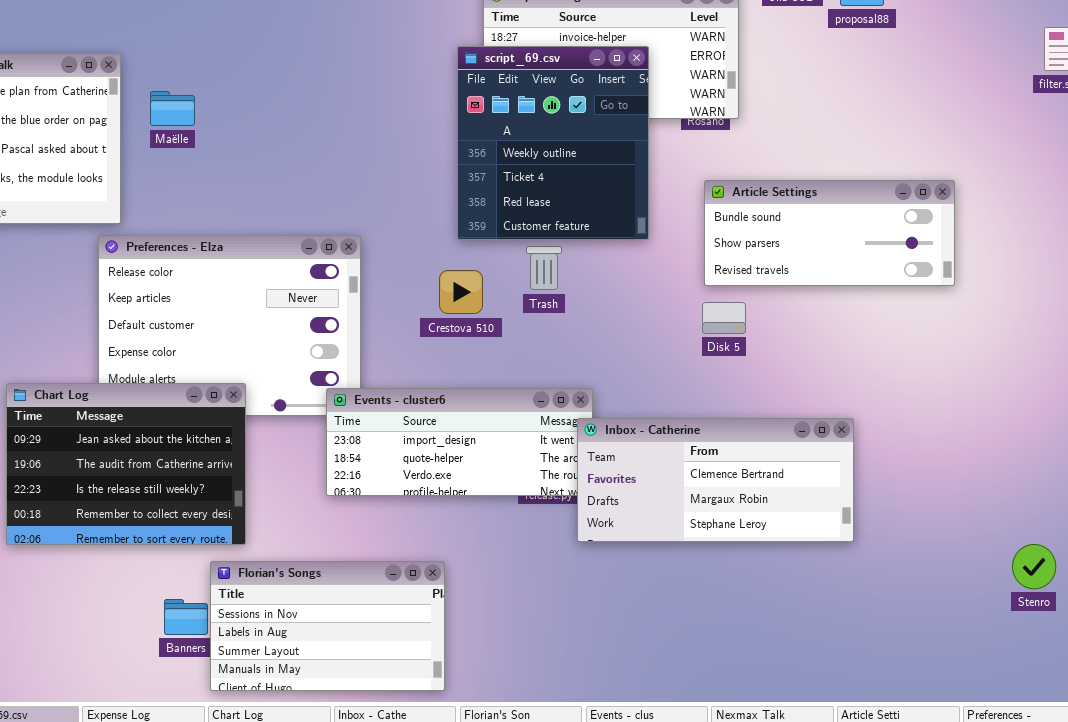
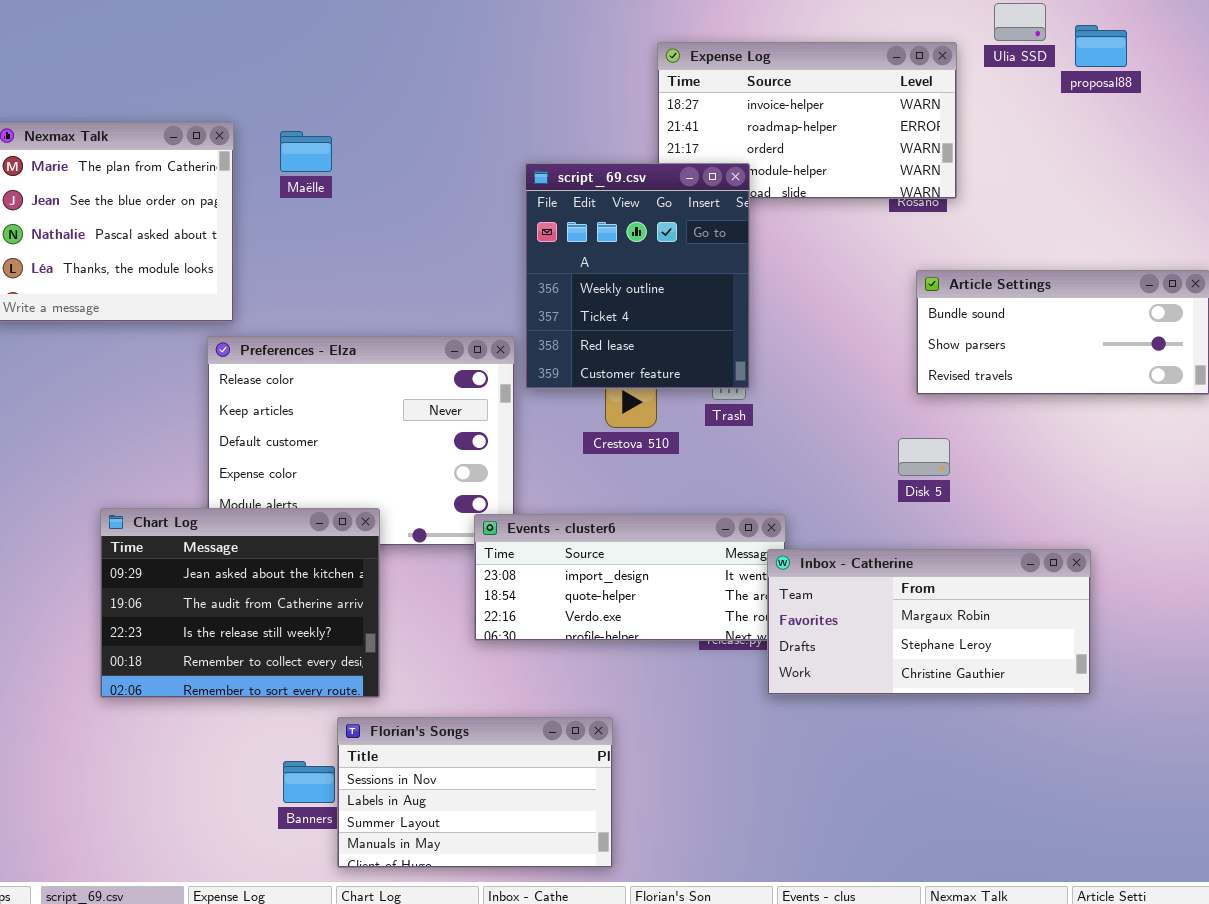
script_69.csv: [457,46,649,240] -> [525,163,750,389], moved
Maëlle: [150,91,195,126] -> [280,131,332,172], moved
Disk 5: [702,302,746,334] -> [898,438,950,476], moved
Inbox - Catherine: [577,418,854,542] -> [767,549,1091,695], scrolled down 1 row

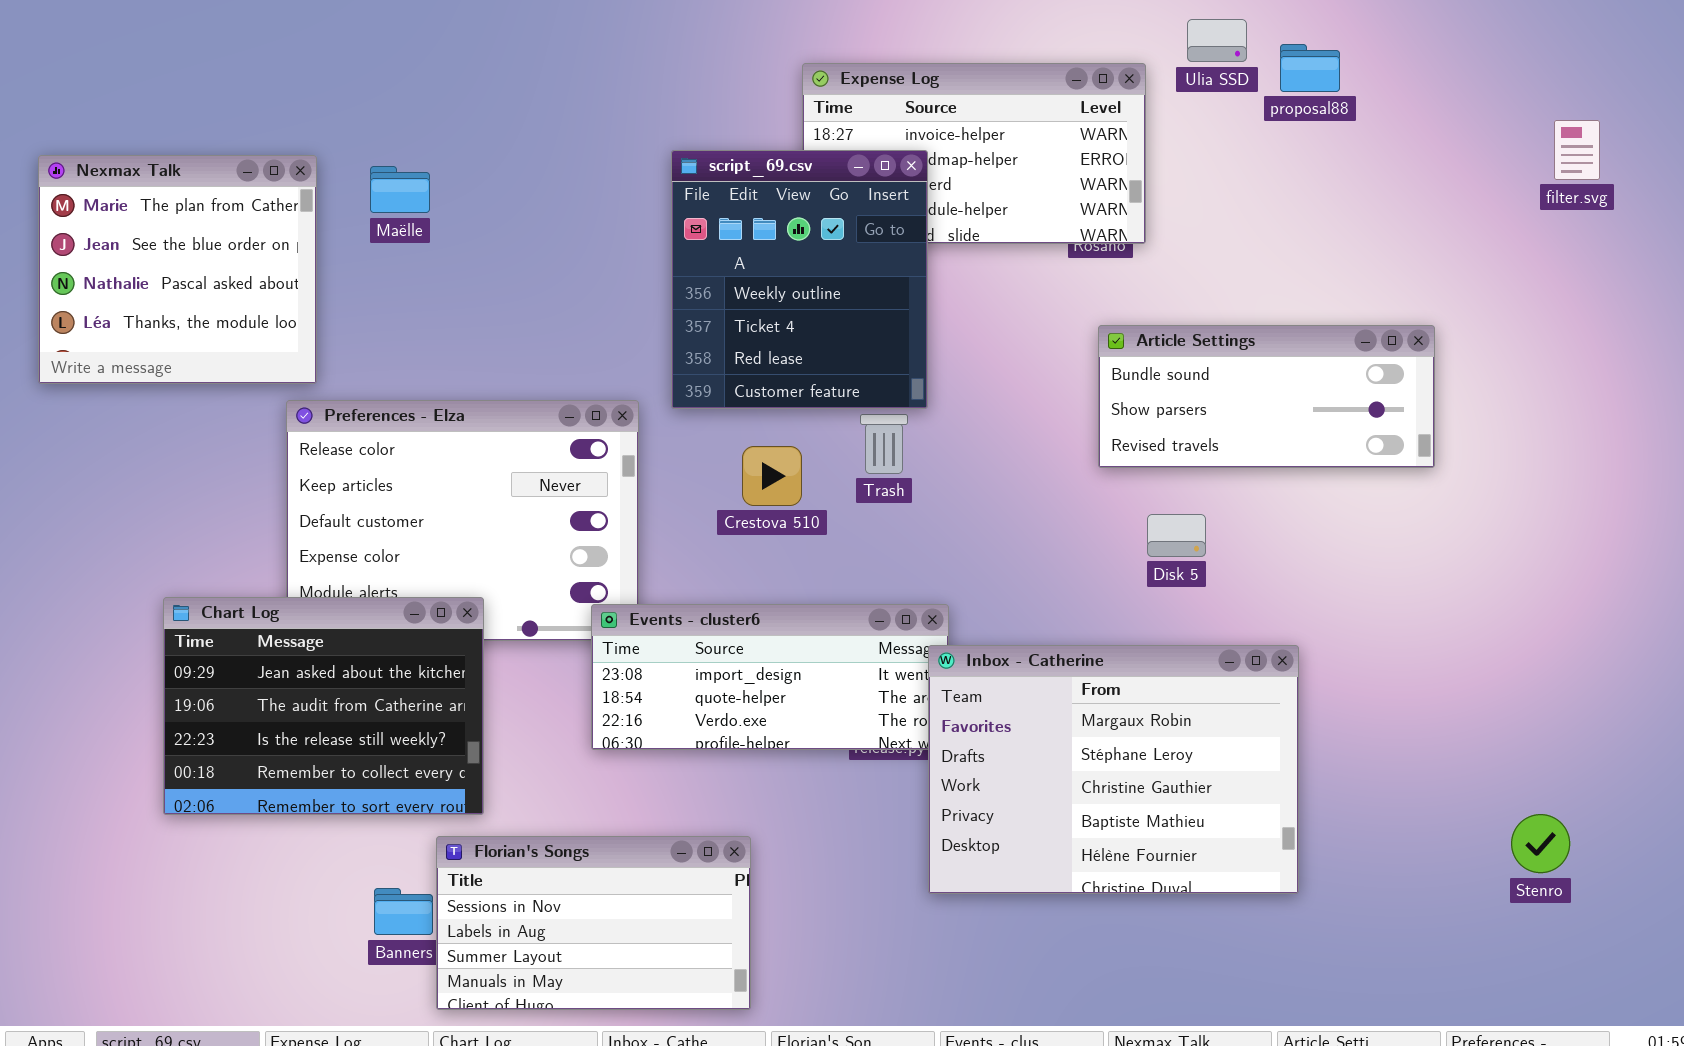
script_69.csv: [525,163,750,389] -> [671,150,928,409], moved
Disk 5: [898,438,950,476] -> [1147,514,1206,557], moved
Inbox - Catherine: [767,549,1091,695] -> [928,645,1299,894], resized

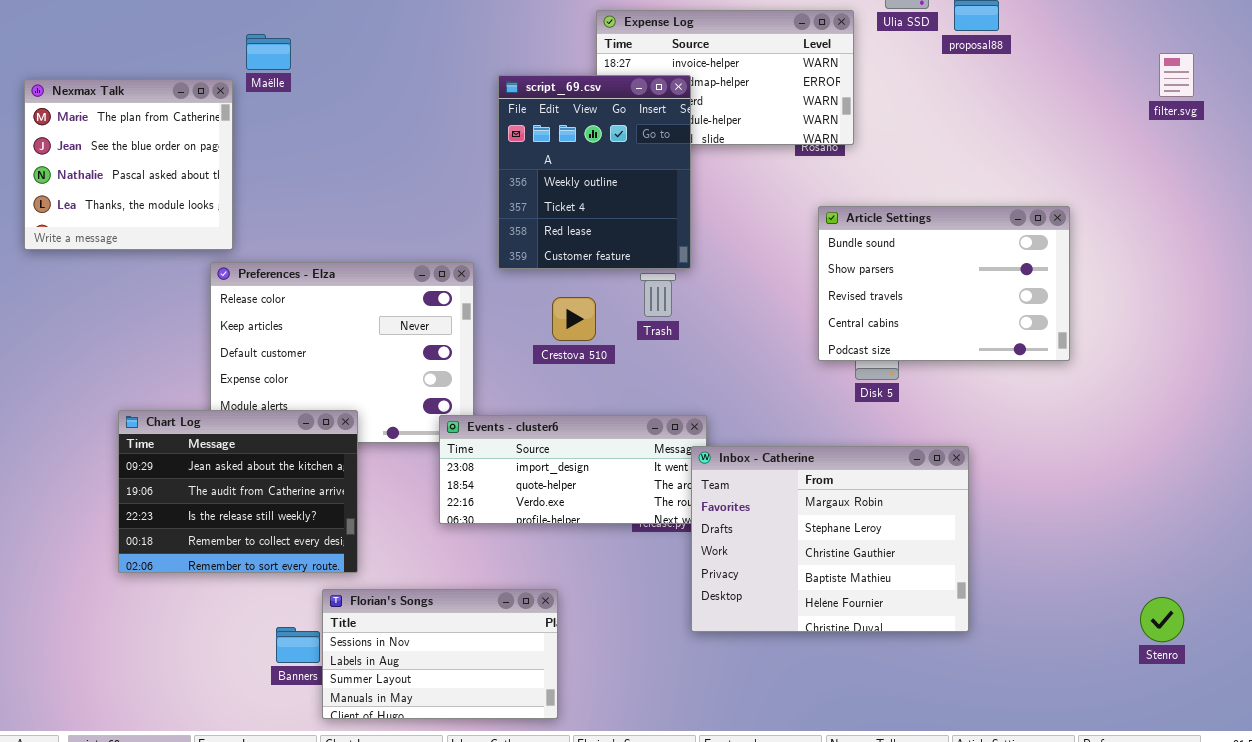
Maëlle: [370,166,430,213] -> [246,34,291,70], moved
Article Settings: [1098,325,1435,468] -> [818,206,1070,361], resized
Stenro: [1511,814,1570,873] -> [1140,597,1184,642], moved

